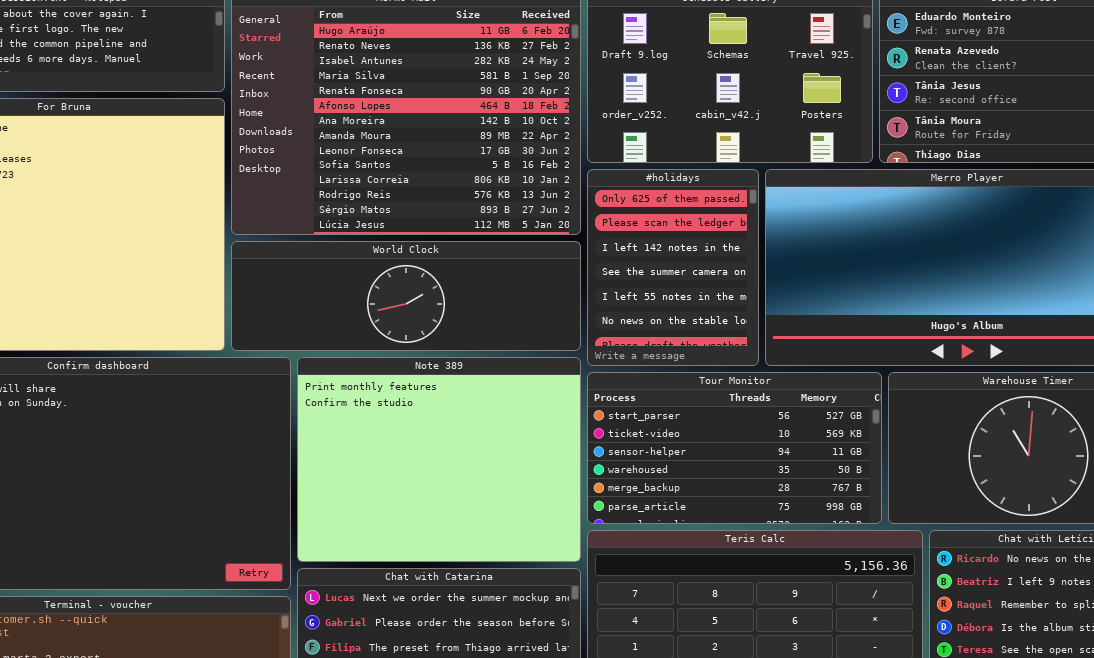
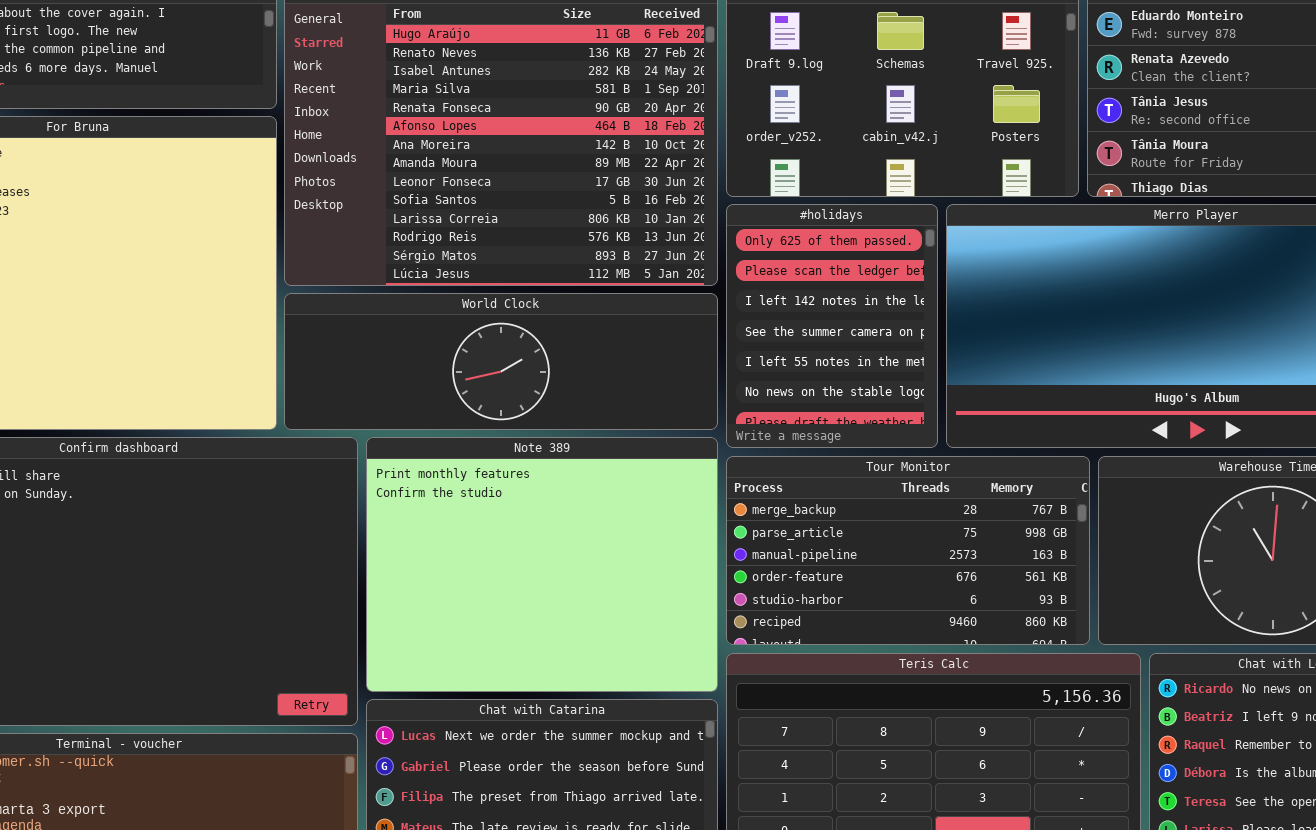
Tour Monitor: [587,372,882,524] -> [726,456,1090,645], scrolled down 4 rows

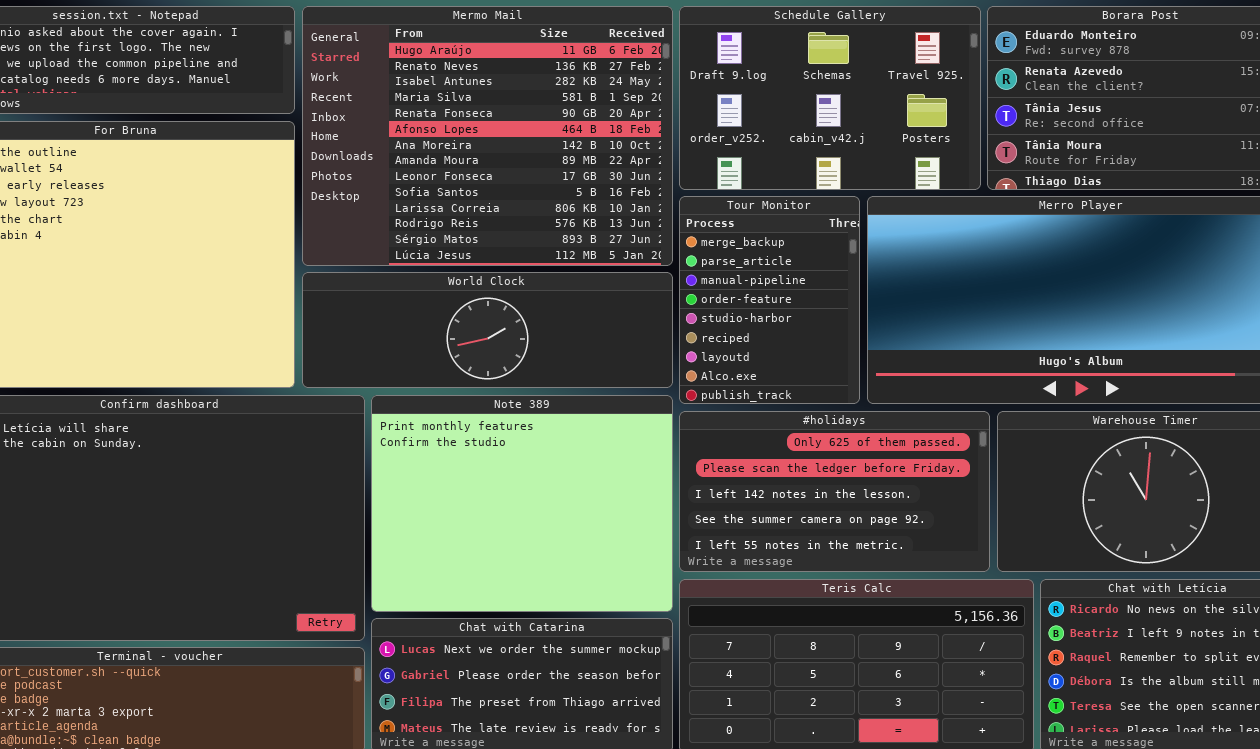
#holidays: [726,204,938,448] -> [679,411,990,572], moved, resized
Tour Monitor: [726,456,1090,645] -> [679,196,860,404], moved, resized

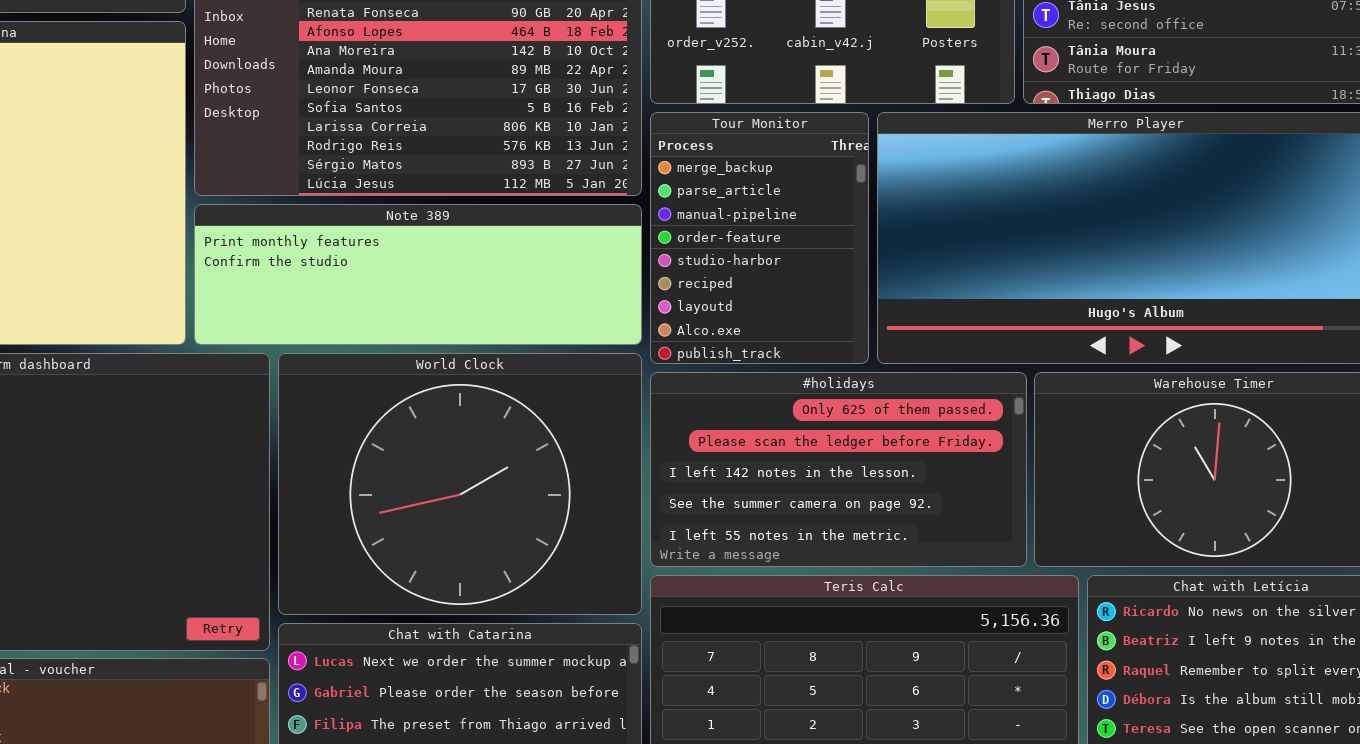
World Clock: [302,272,673,388] -> [278,353,642,615], moved, resized
Note 389: [371,395,673,612] -> [194,204,642,345], moved, resized

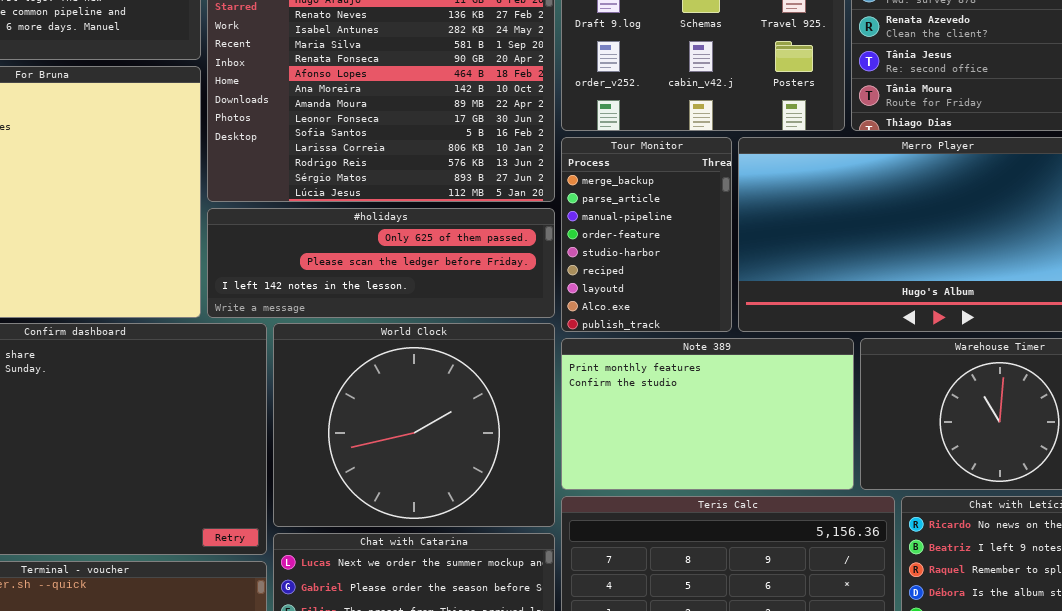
Note 389: [194,204,642,345] -> [561,338,854,490], moved, resized
#holidays: [650,372,1027,567] -> [207,208,555,318], moved, resized

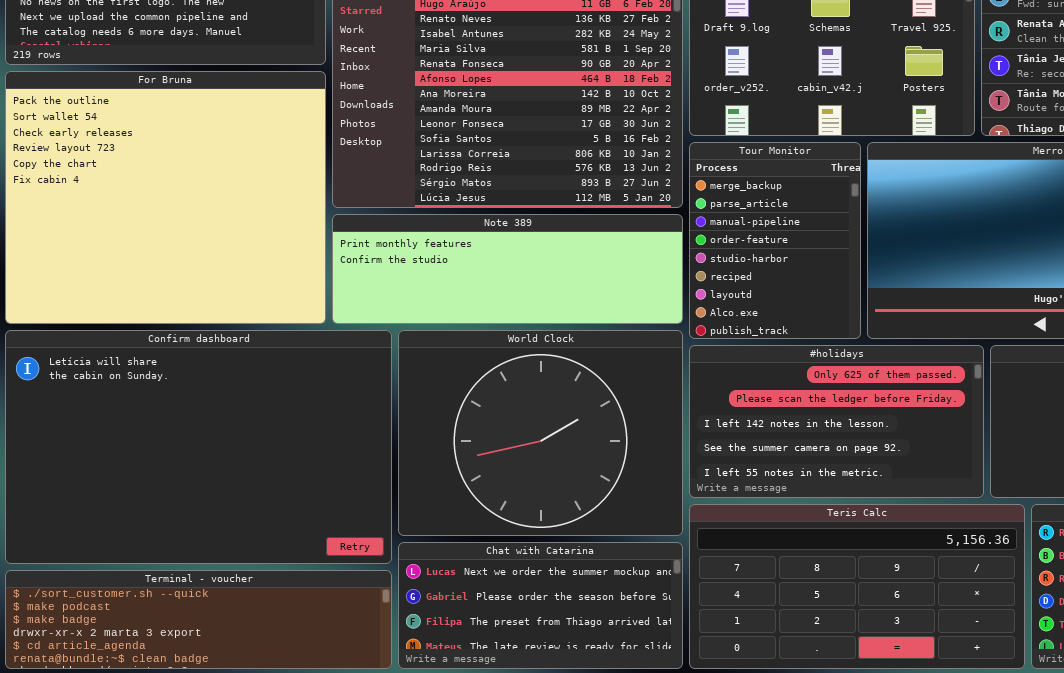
#holidays: [207,208,555,318] -> [689,345,984,498], moved, resized
Note 389: [561,338,854,490] -> [332,214,683,324], moved, resized

